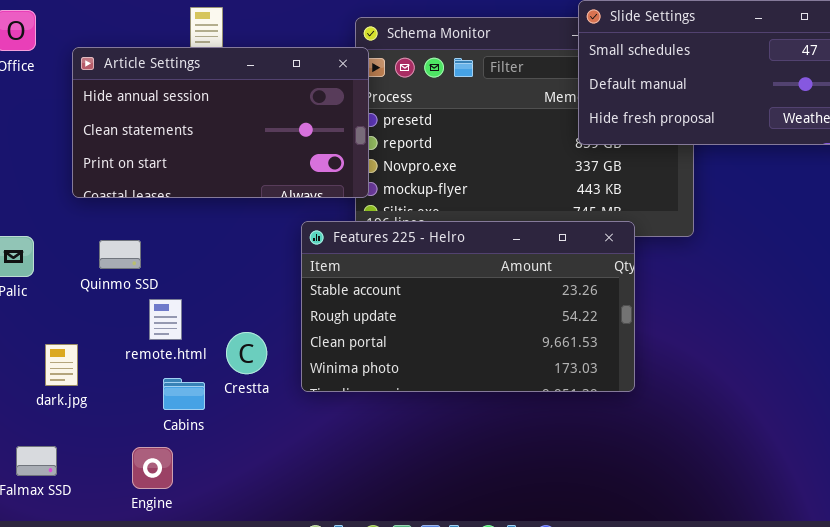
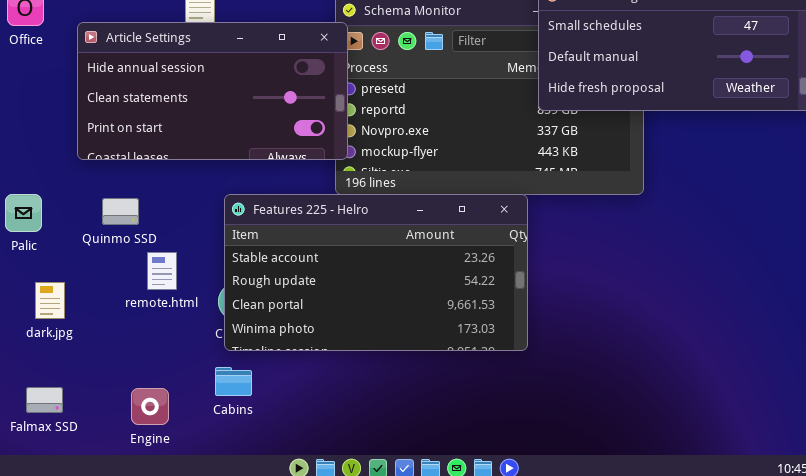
Features 225 - Helro: [301,221,635,392] -> [224,194,528,351], moved
dark.jpg: [45,344,78,386] -> [35,282,65,319], moved
Cabins: [163,378,205,410] -> [215,367,252,396], moved

